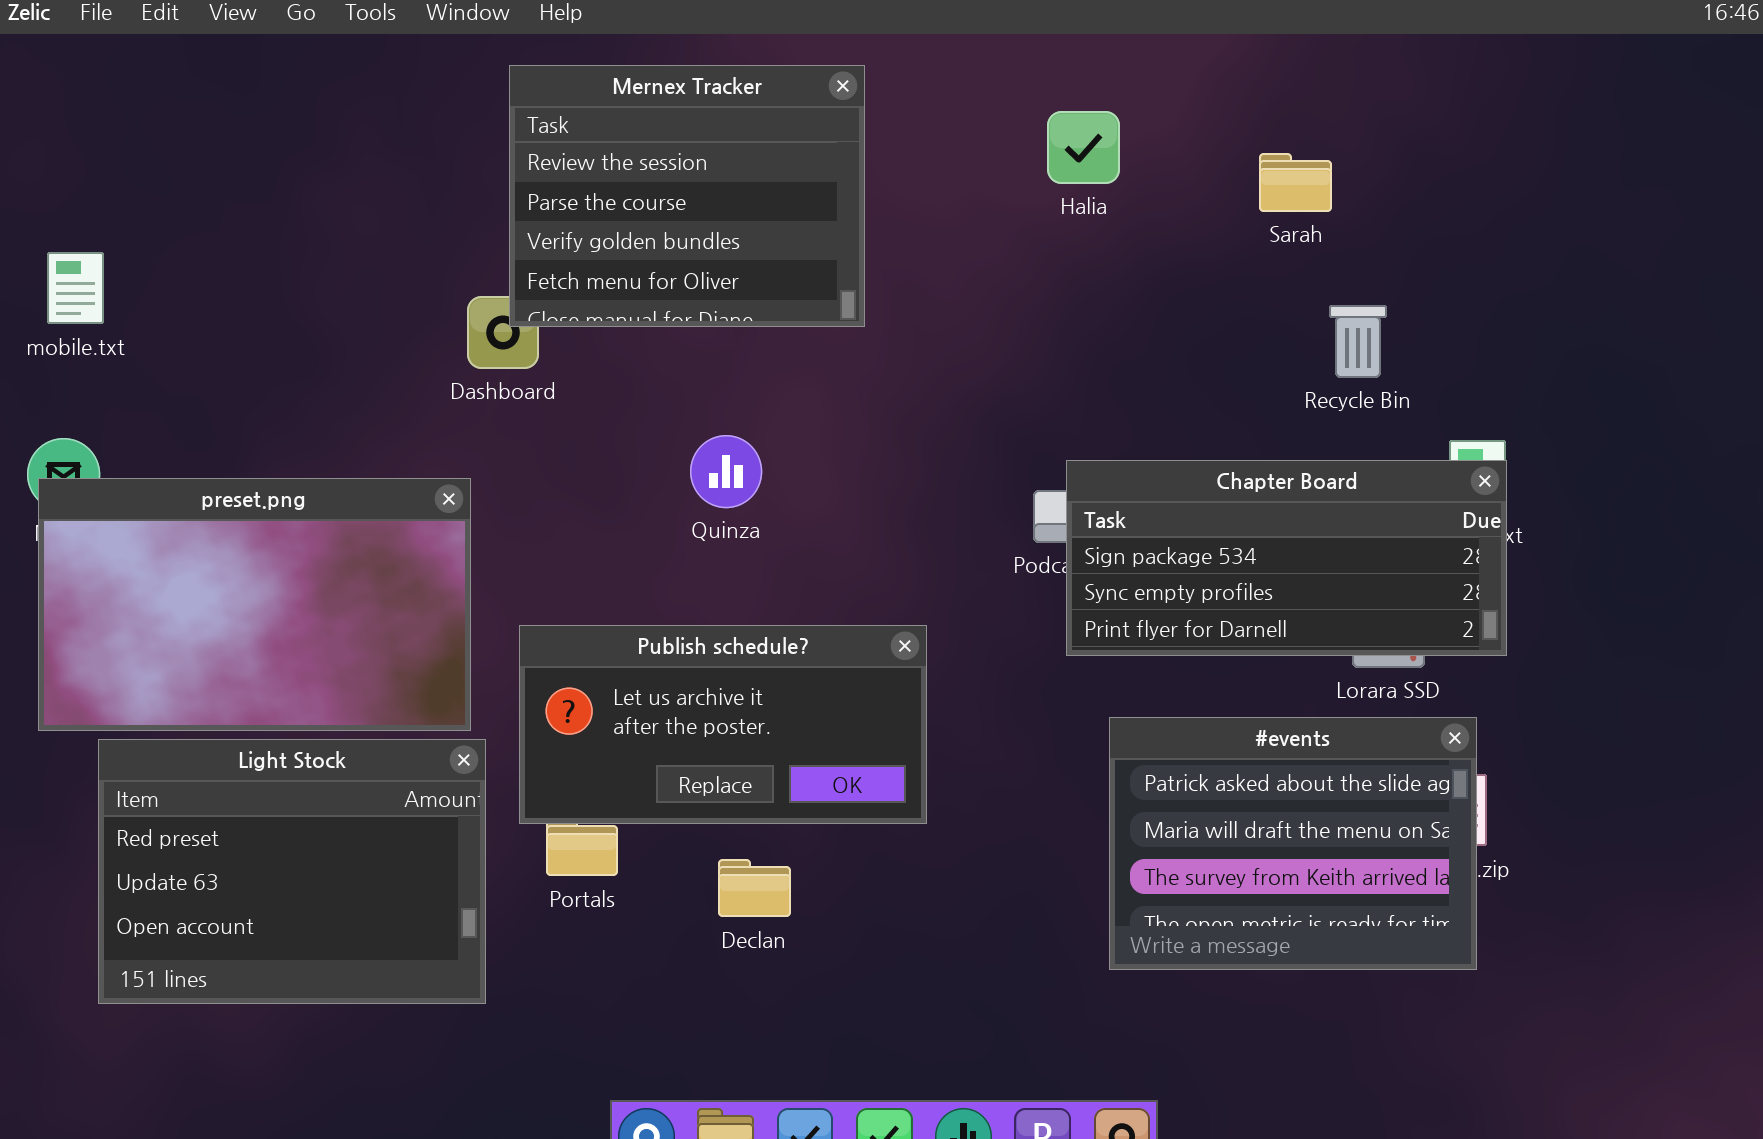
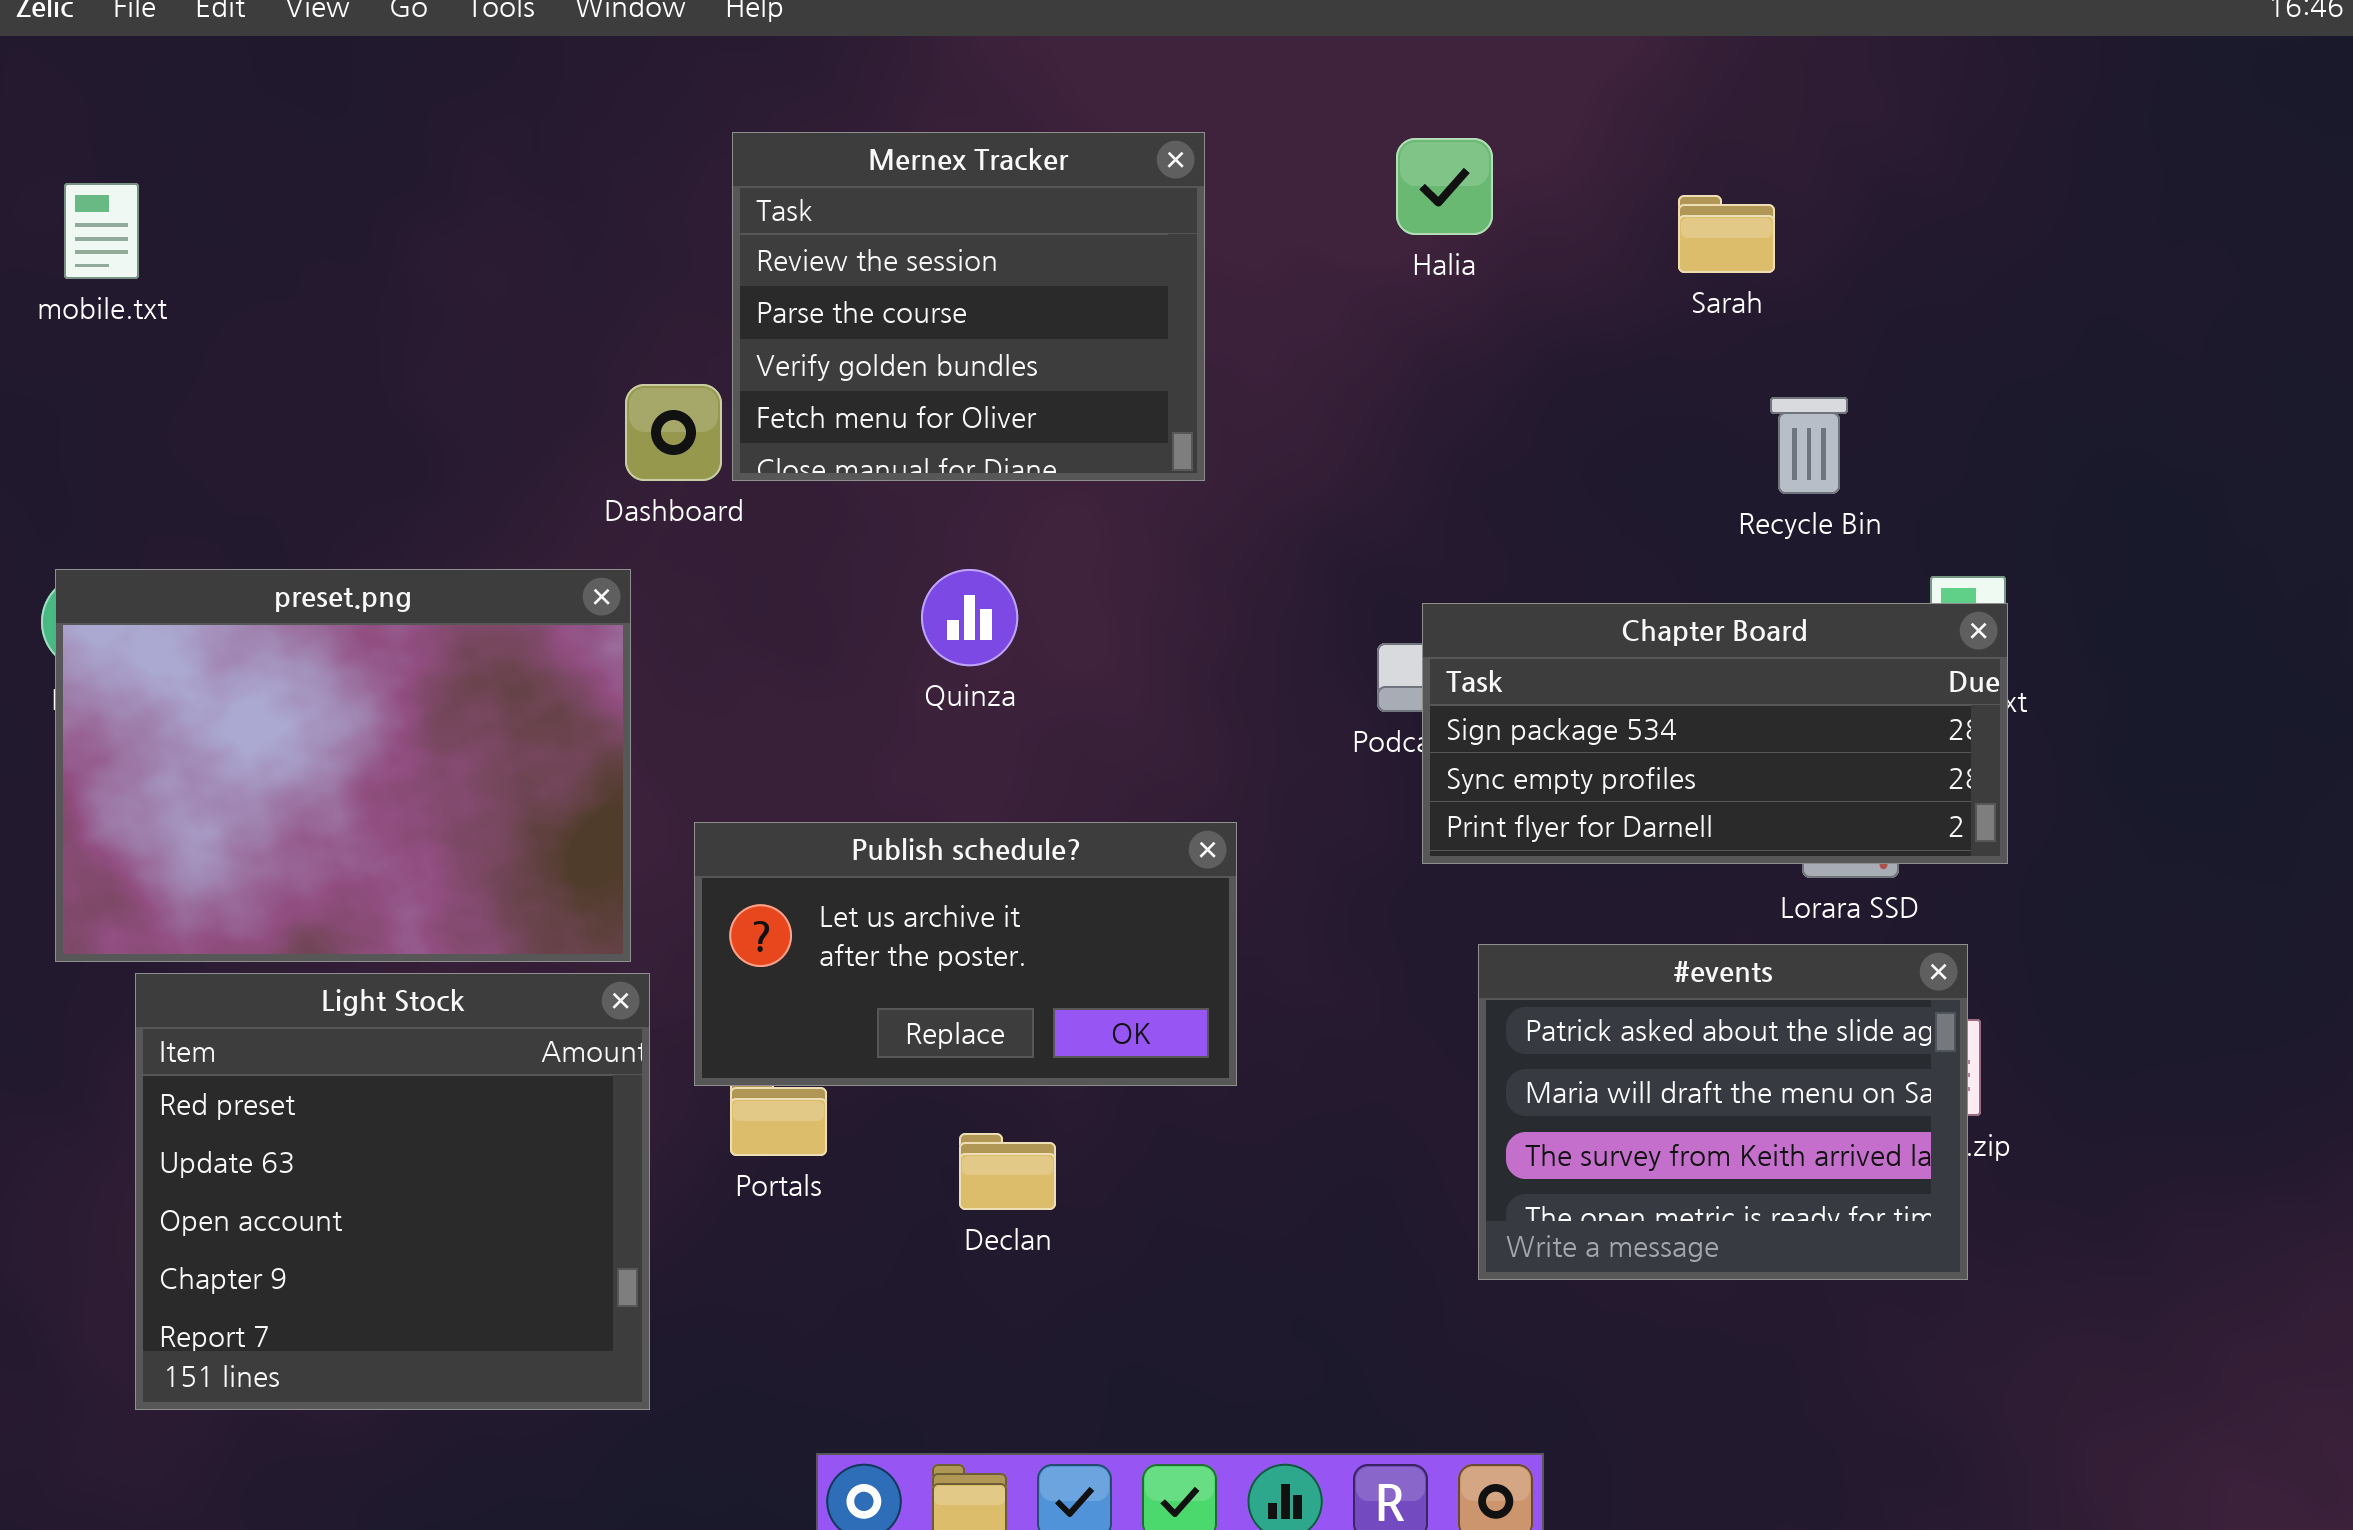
Mernex Tracker: [509,65,865,327] -> [732,132,1205,481], moved
mobile.txt: [47,252,104,324] -> [64,183,139,279], moved
preset.png: [38,478,471,731] -> [55,569,631,962], resized
Light Stock: [98,739,486,1004] -> [135,973,650,1410], resized

